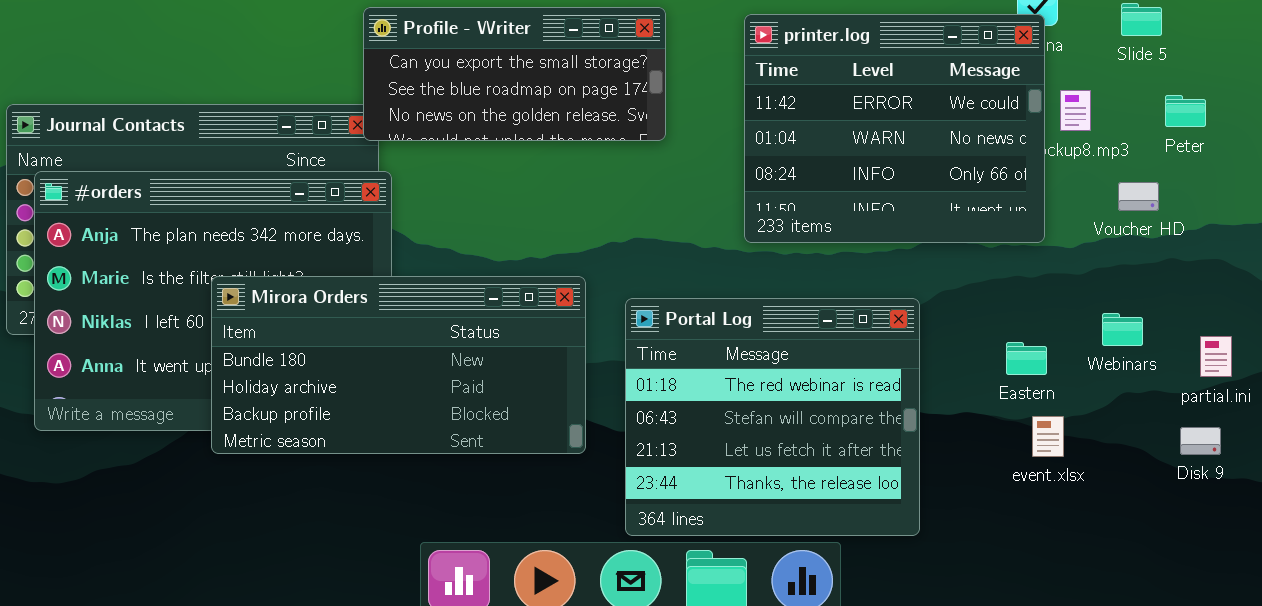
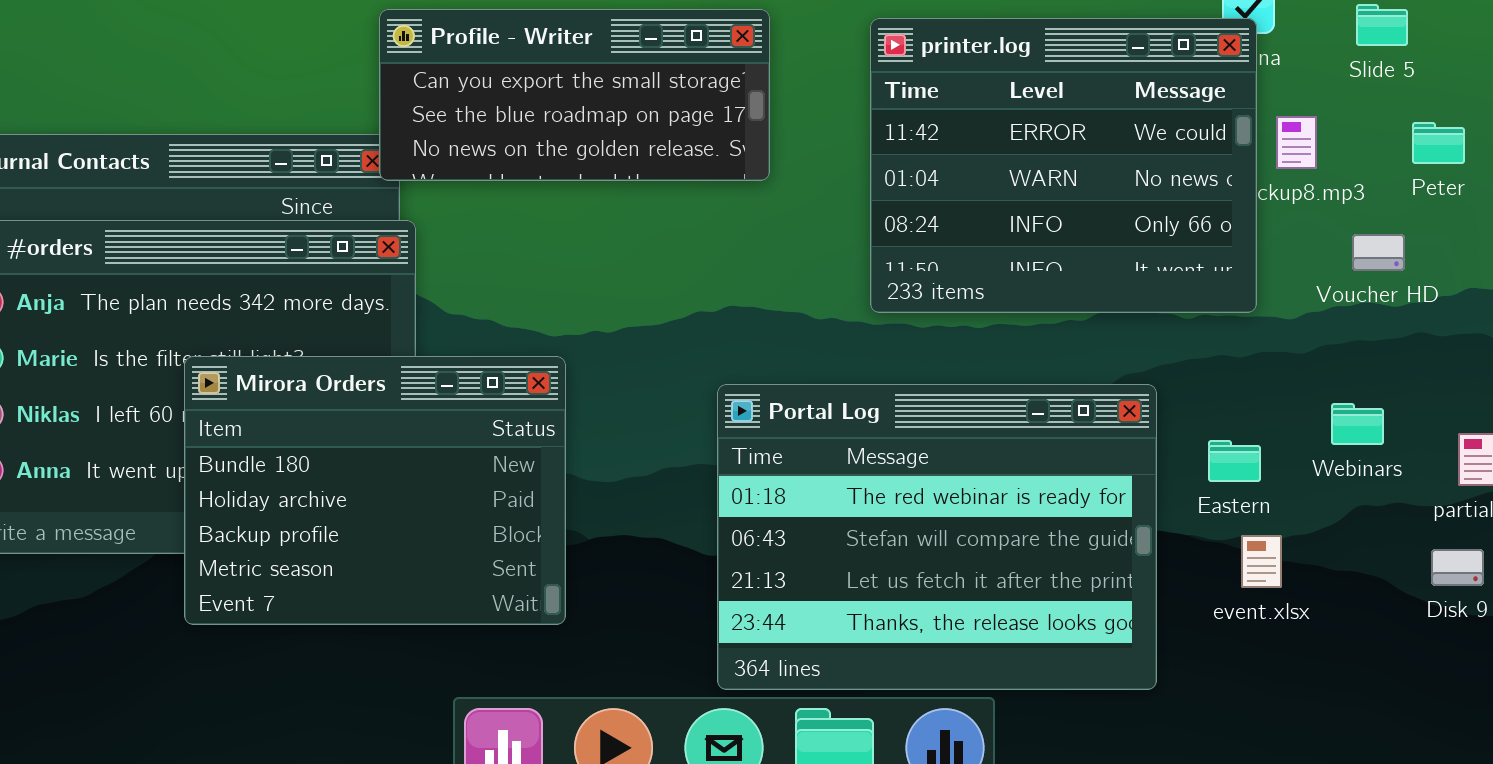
Mirora Orders: [211,276,586,454] -> [184,356,566,625], resized
Portal Log: [625,298,920,536] -> [717,384,1157,690], resized

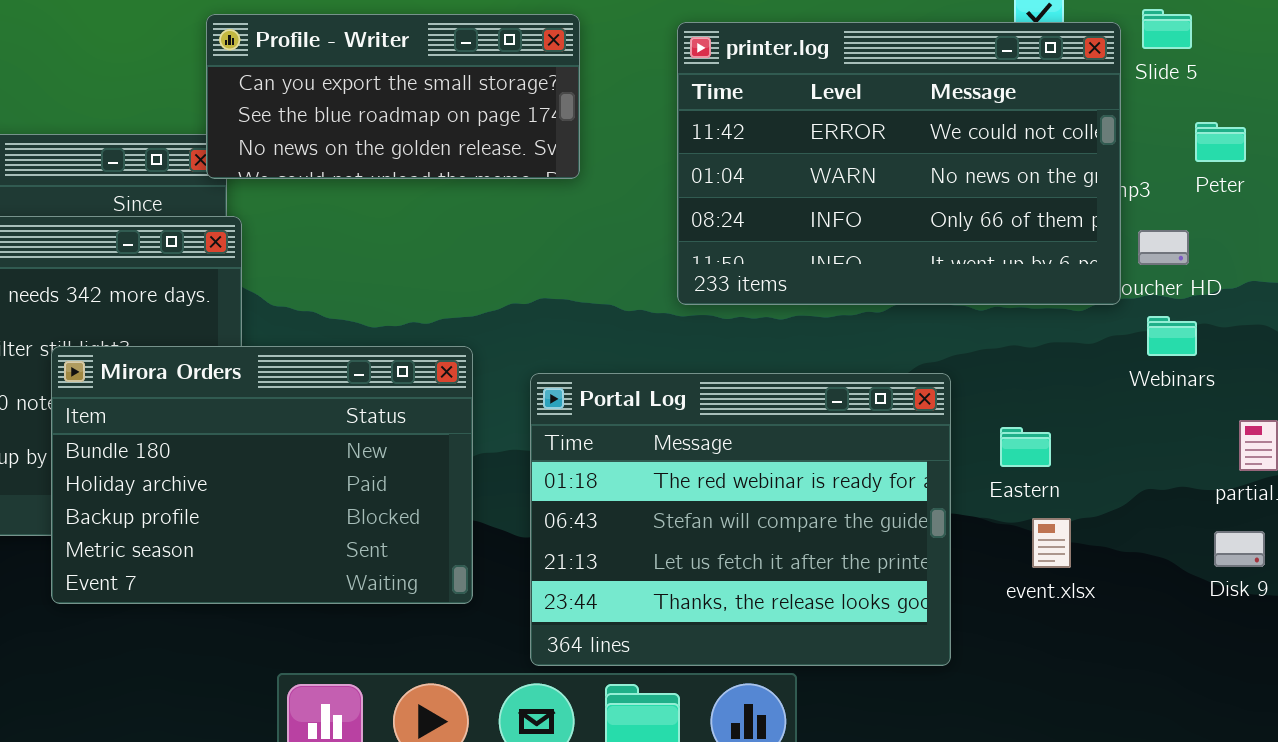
printer.log: [870,18,1257,313] -> [677,22,1121,305], resized
Mirora Orders: [184,356,566,625] -> [51,346,473,604], moved, resized
Webinars: [1331,403,1384,445] -> [1147,316,1197,356], moved

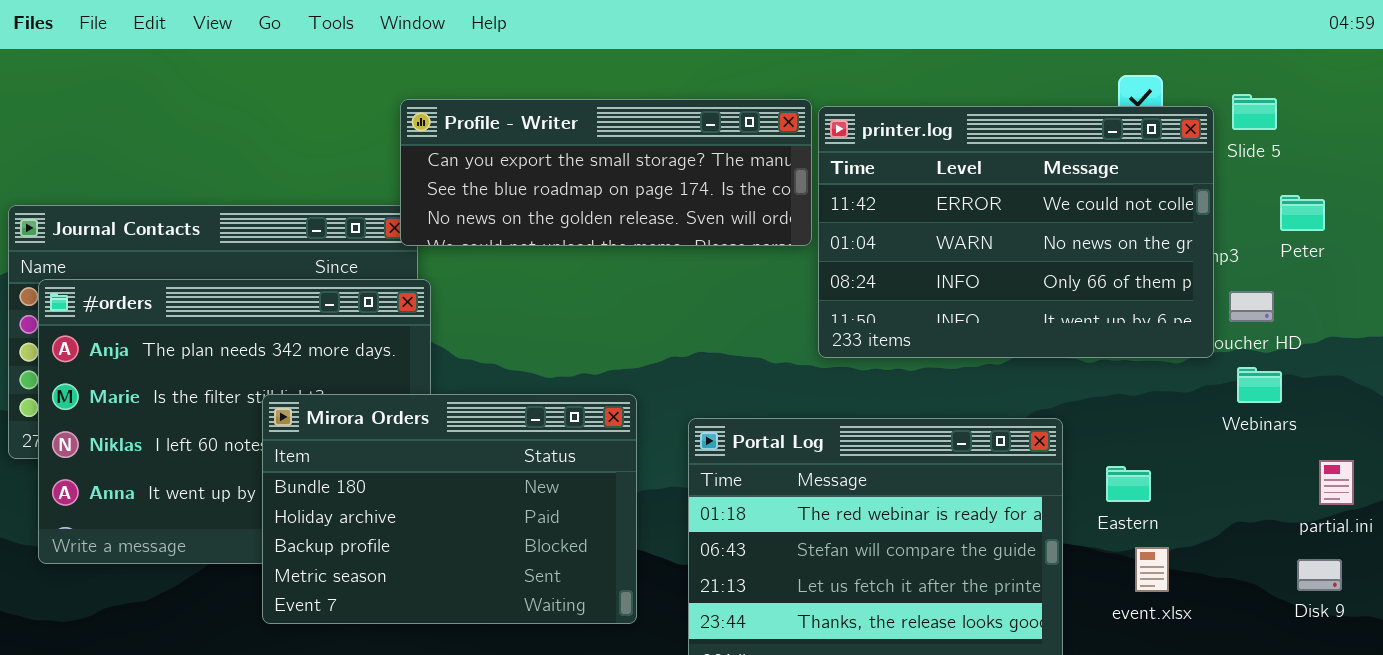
Profile - Writer: [206,14,580,179] -> [400,99,812,246], resized

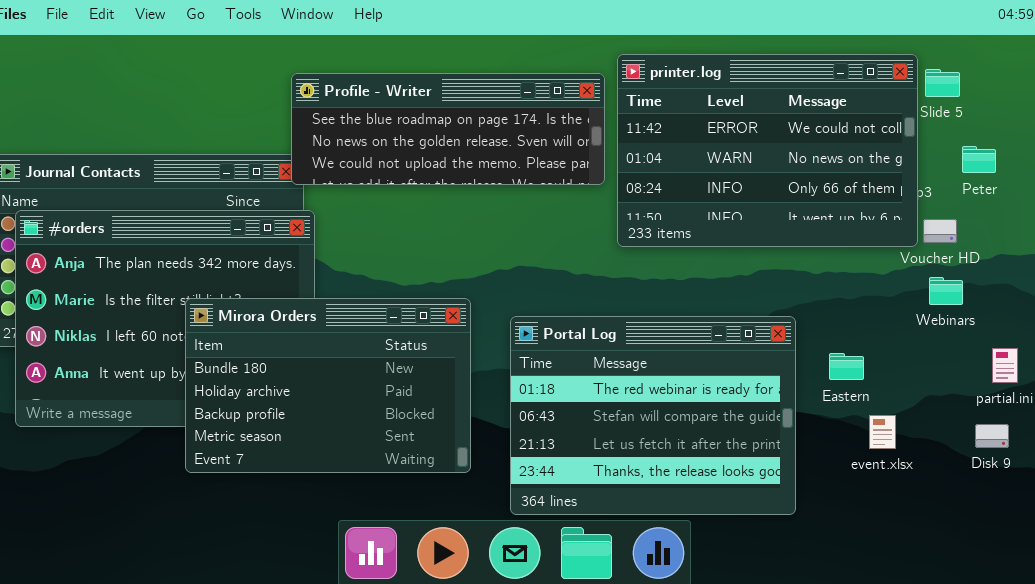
Profile - Writer: [400,99,812,246] -> [291,73,605,185], scrolled down 1 row
printer.log: [818,106,1214,358] -> [617,54,918,247], moved
event.xlsx: [1135,547,1169,592] -> [869,415,896,449], moved

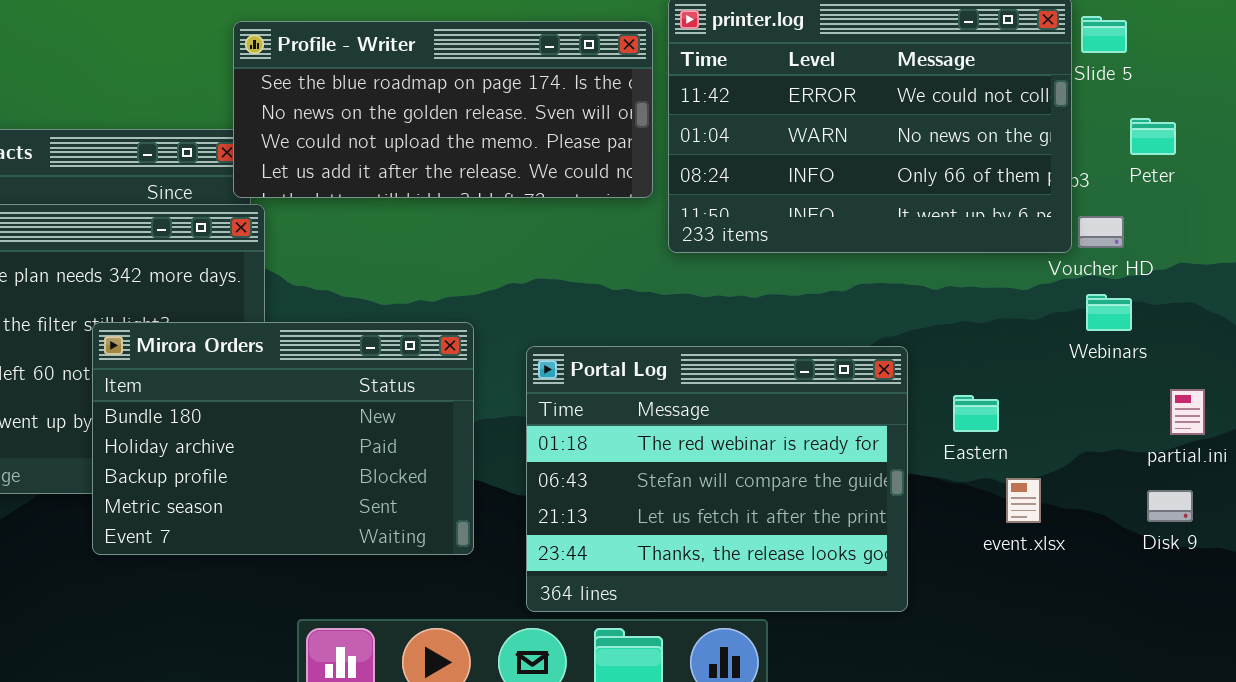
Profile - Writer: [291,73,605,185] -> [233,21,653,198], resized

